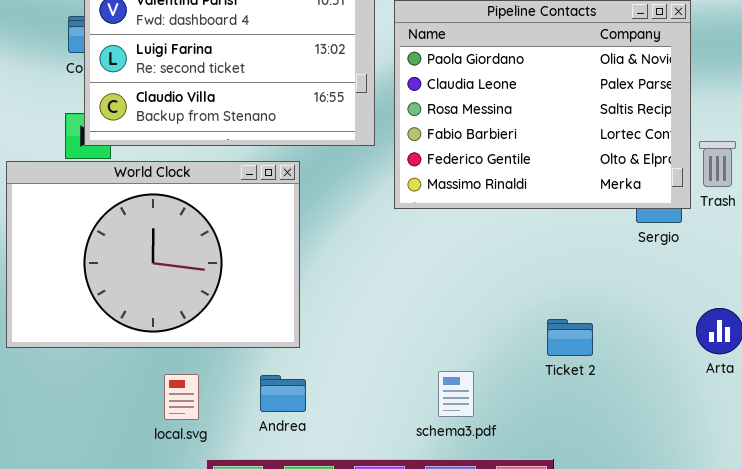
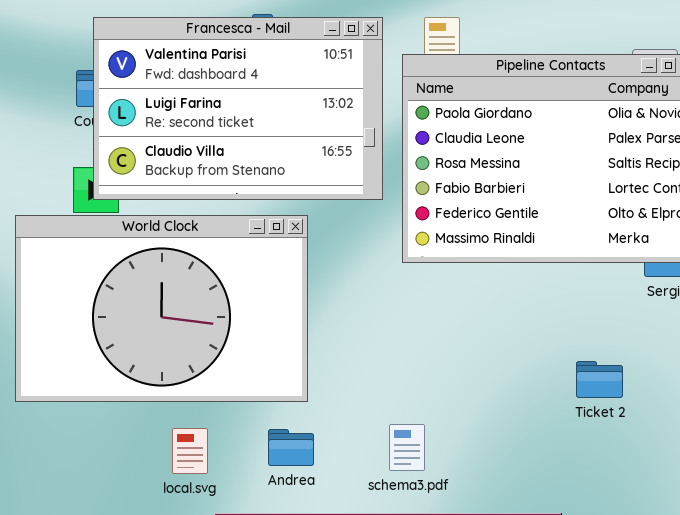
Ticket 2: [547,319,593,356] -> [576,361,623,398], moved
schema3.pdf: [438,371,474,417] -> [389,424,425,471], moved

